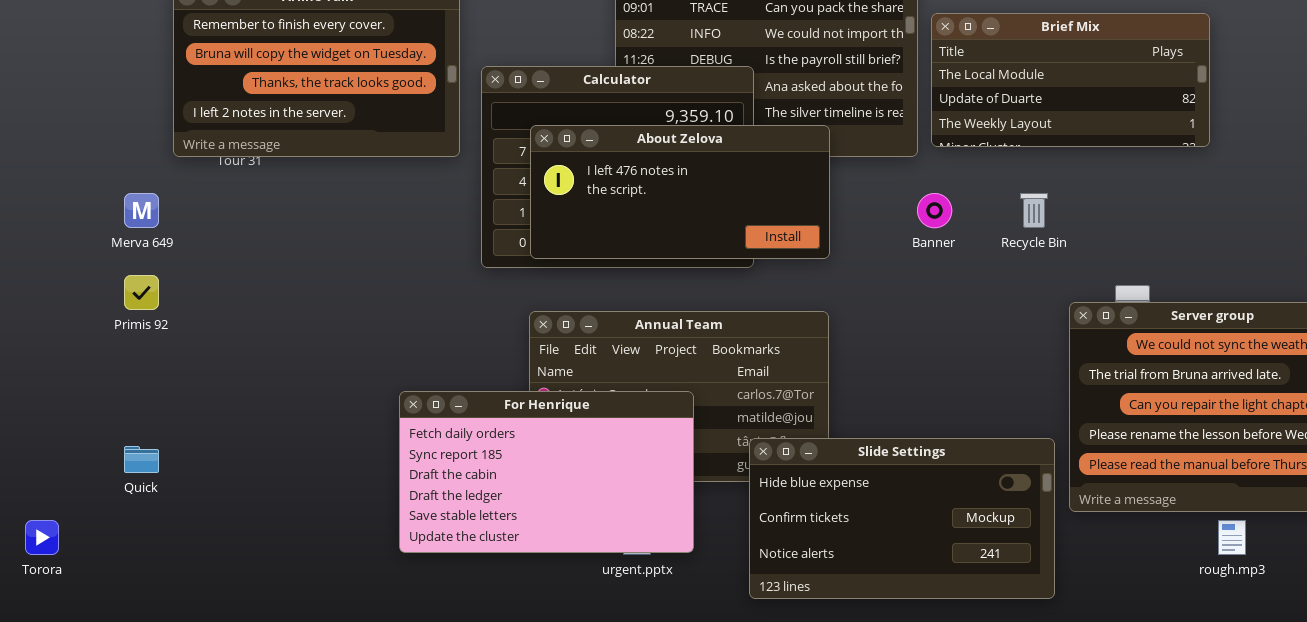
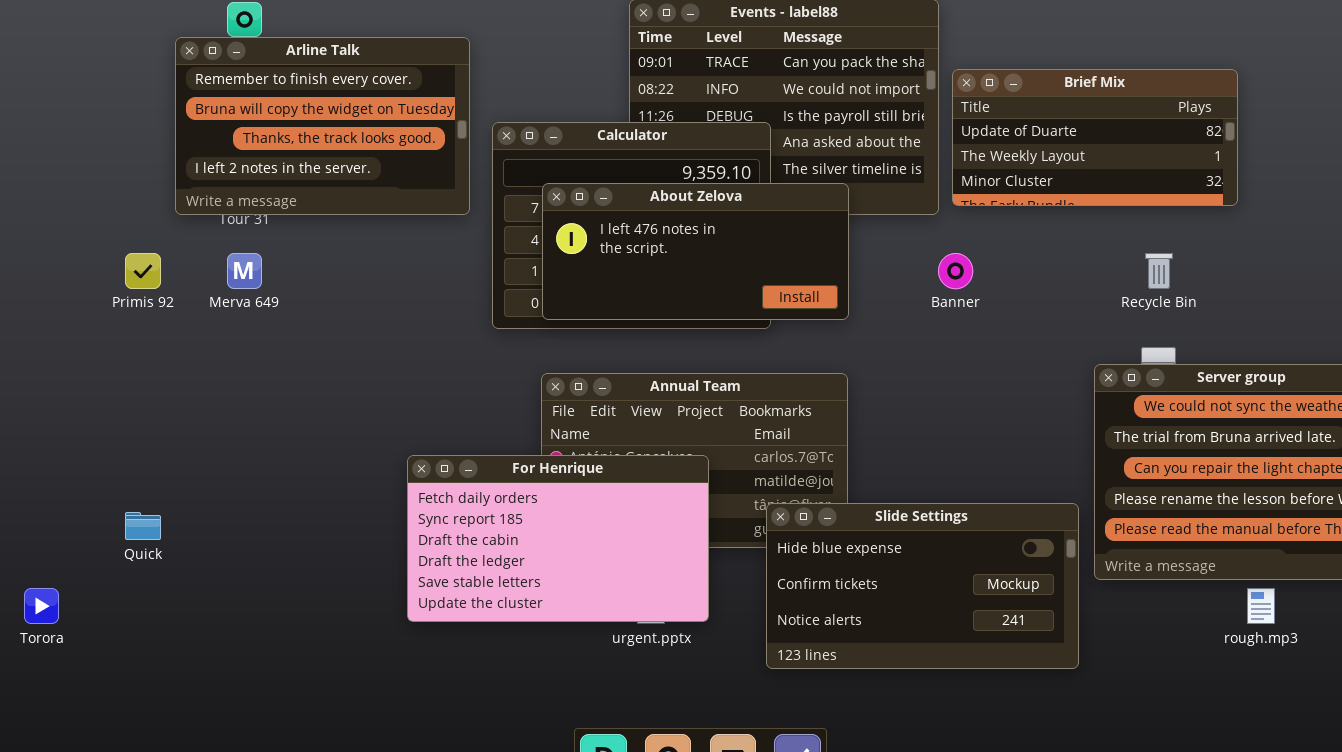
Brief Mix: [931,13,1210,147] -> [952,69,1238,206], scrolled down 1 row
Merva 649: [124,193,159,228] -> [227,253,262,289], moved
Recycle Bin: [1020,193,1048,228] -> [1145,253,1173,289], moved
Primis 92: [124,275,159,310] -> [125,253,161,289], moved

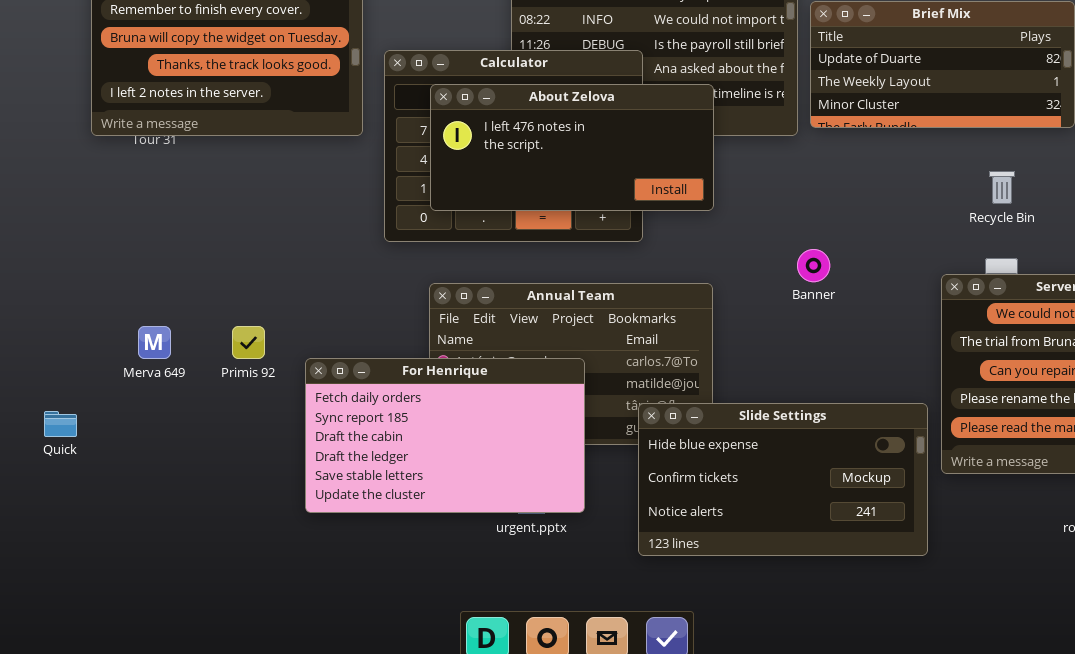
About Zelova: [542,183,849,320] -> [430,84,714,211], moved
Primis 92: [125,253,161,289] -> [232,326,265,359], moved
Merva 649: [227,253,262,289] -> [138,326,171,359], moved
Banner: [938,253,973,289] -> [797,249,830,282], moved

